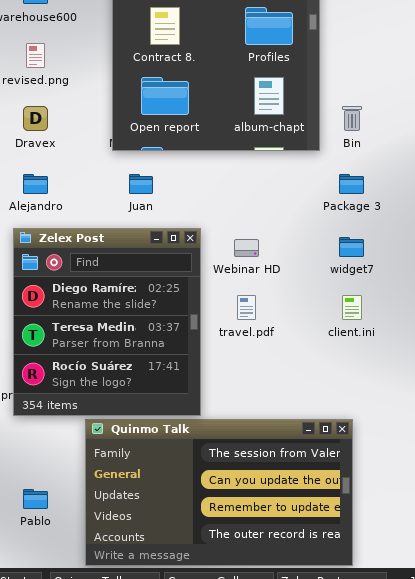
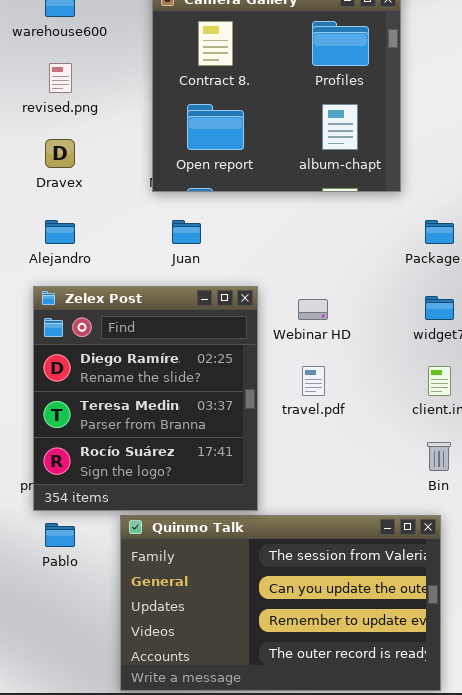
Bin: [342,106,362,131] -> [427,442,451,471], moved
Pablo: [23,489,48,509] -> [45,523,75,547], moved

